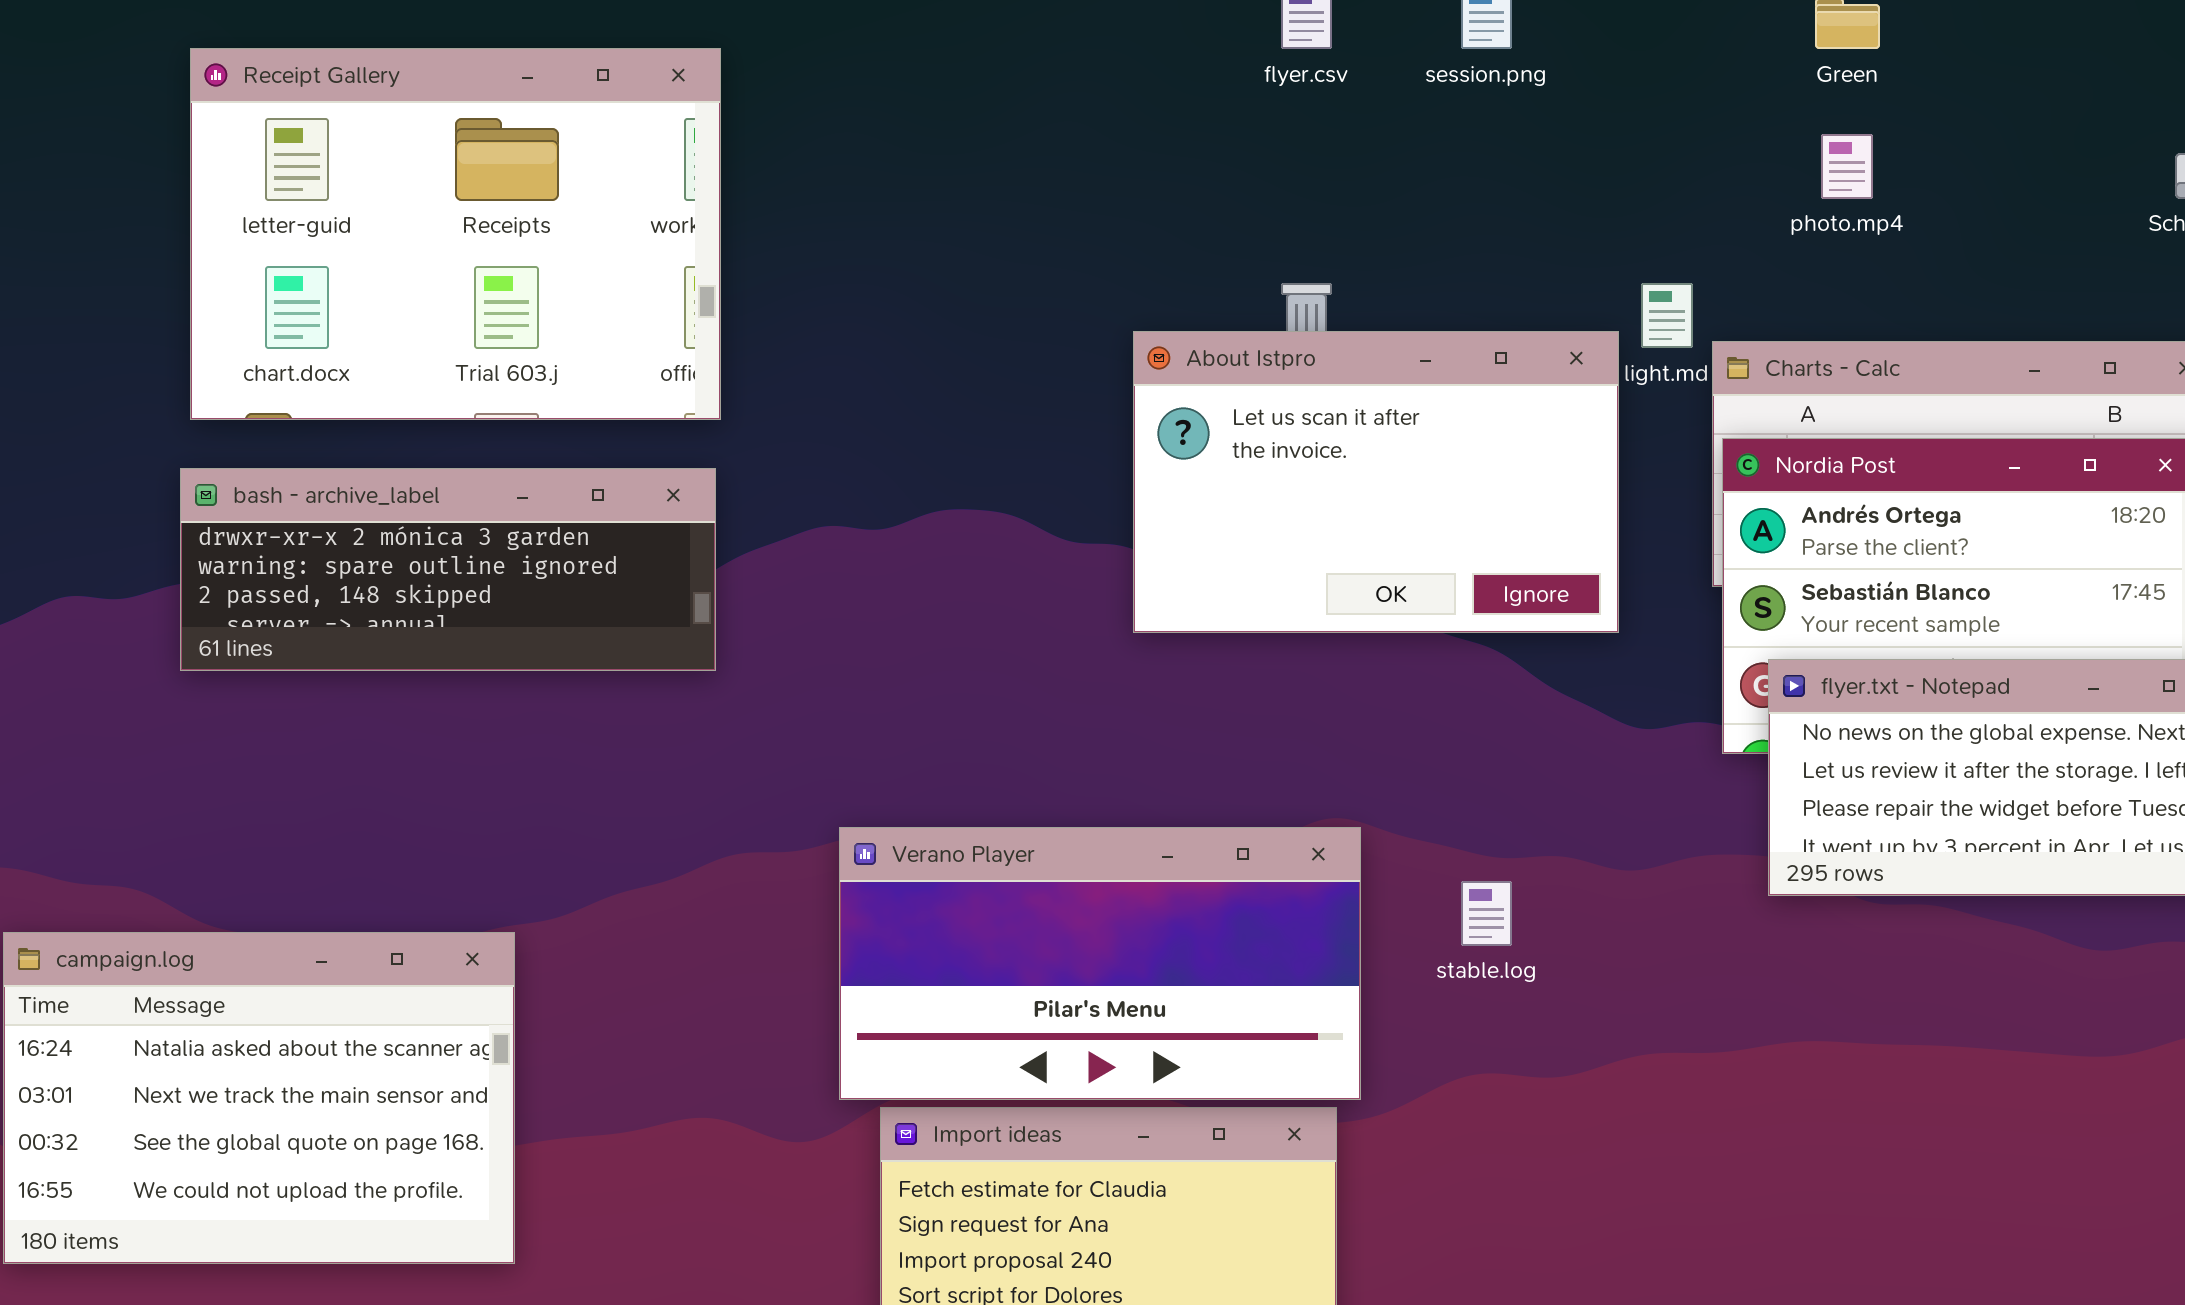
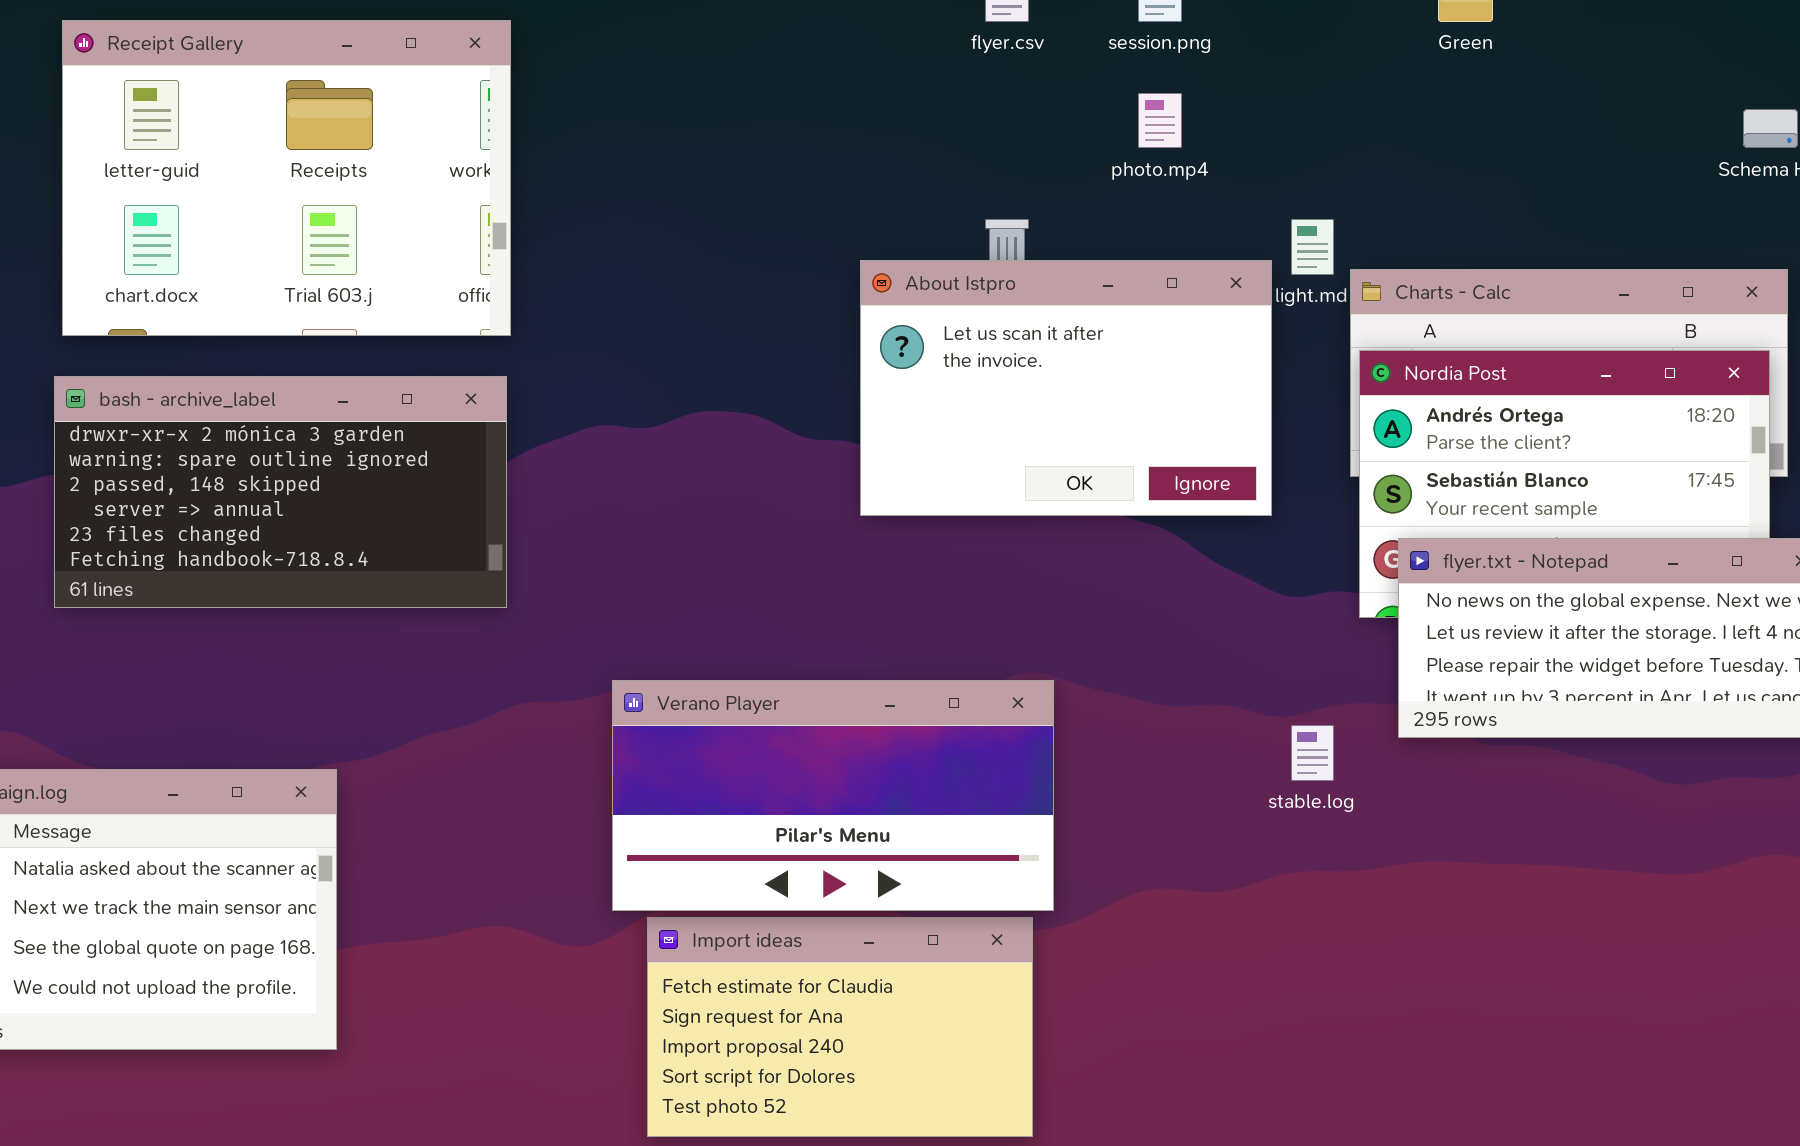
photo.mp4: [1821,134,1873,199] -> [1138,93,1182,148], moved
bash - archive_label: [180,468,716,671] -> [54,376,507,608], resized
stable.log: [1461,881,1512,946] -> [1291,725,1334,781], moved

